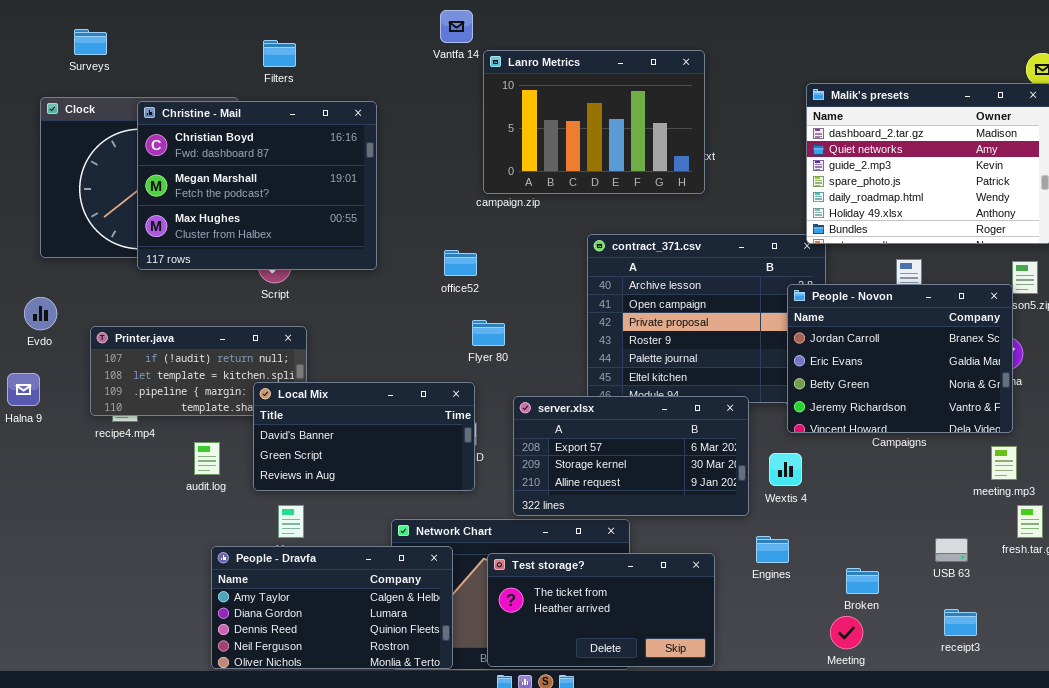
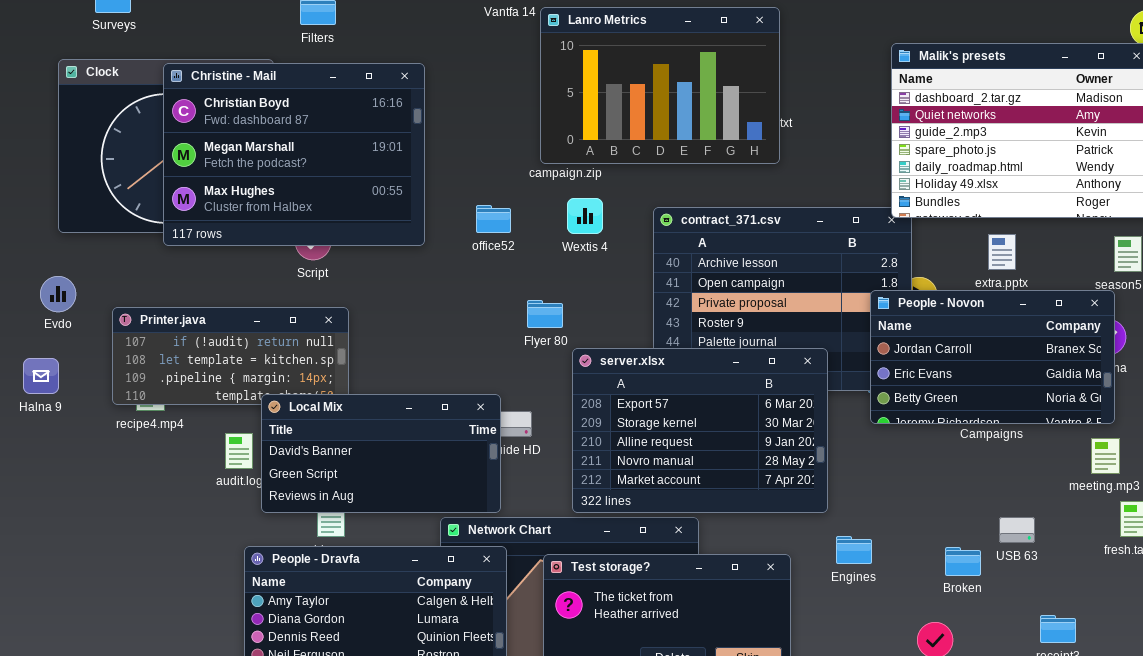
office52: [444,250,477,276] -> [476,205,511,233], moved
People - Novon: [787,284,1013,433] -> [870,290,1115,424], resized
Local Mix: [253,382,475,491] -> [261,394,501,513], moved
server.xlsx: [513,396,749,516] -> [572,348,828,513], resized
Wextis 4: [769,453,802,486] -> [567,198,603,234], moved
USB 63: [935,538,968,562] -> [999,517,1035,543], moved
Broken: [846,568,879,594] -> [945,547,981,576], moved

